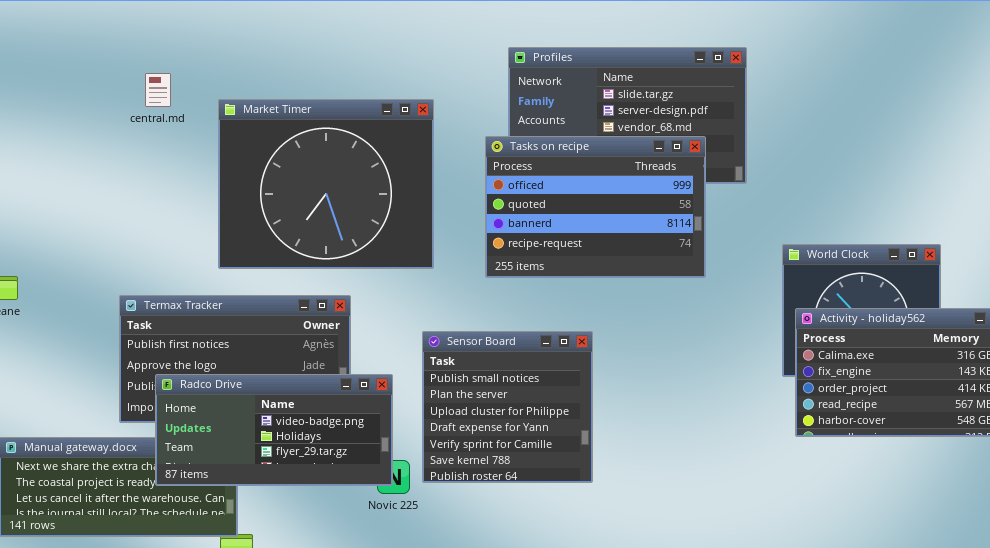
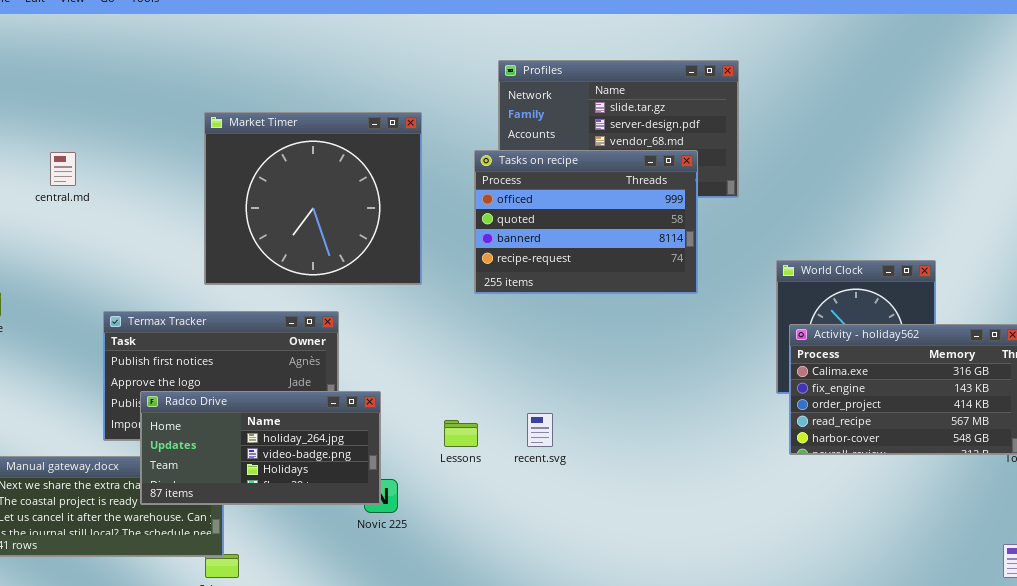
central.md: [145,73,171,107] -> [50,152,76,186], moved
Sensor Board: [422,331,593,483] -> none, closed
Radco Drive: [155,374,393,486] -> [140,391,381,505], scrolled up 1 row

